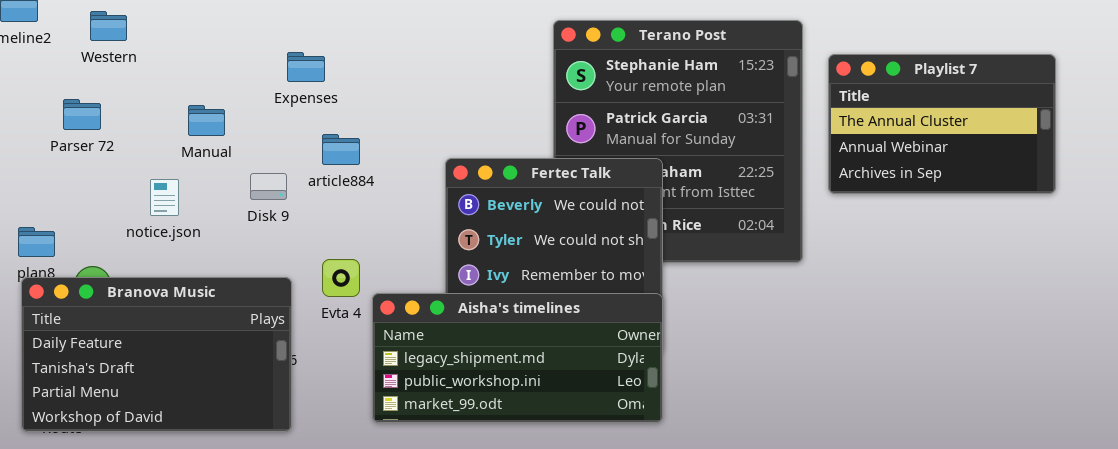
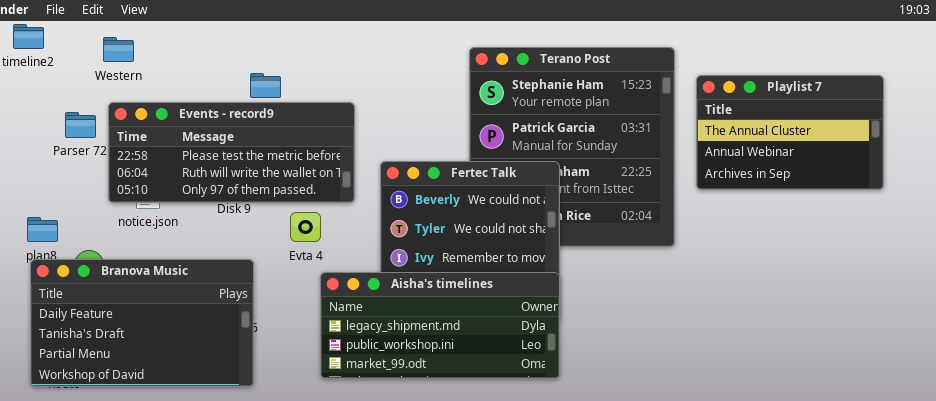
Western: [90,11,127,41] -> [103,37,134,62], moved
Events - record9: none -> [108,102,355,203], opened
Evta 4: [322,259,360,297] -> [290,212,321,242], moved

